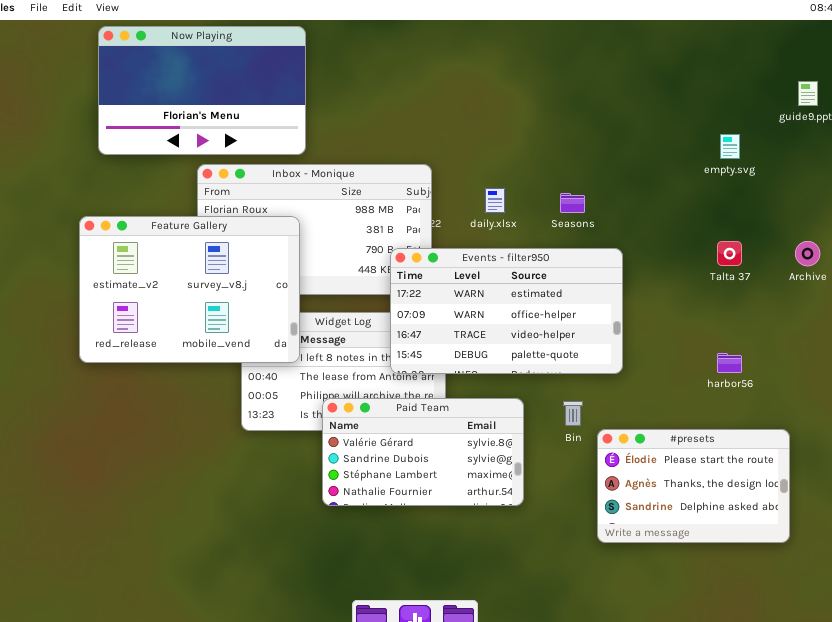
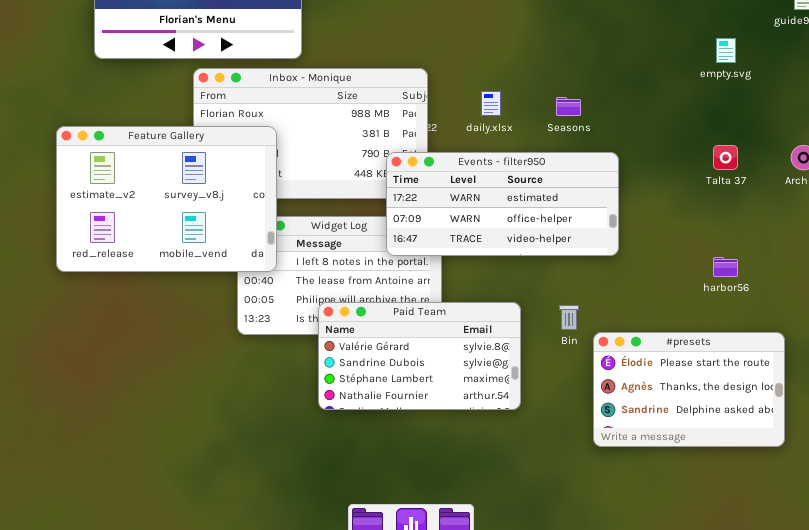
Feature Gallery: [79,216,300,363] -> [56,126,277,272], moved
Events - filter950: [390,248,623,374] -> [386,152,619,256], resized

